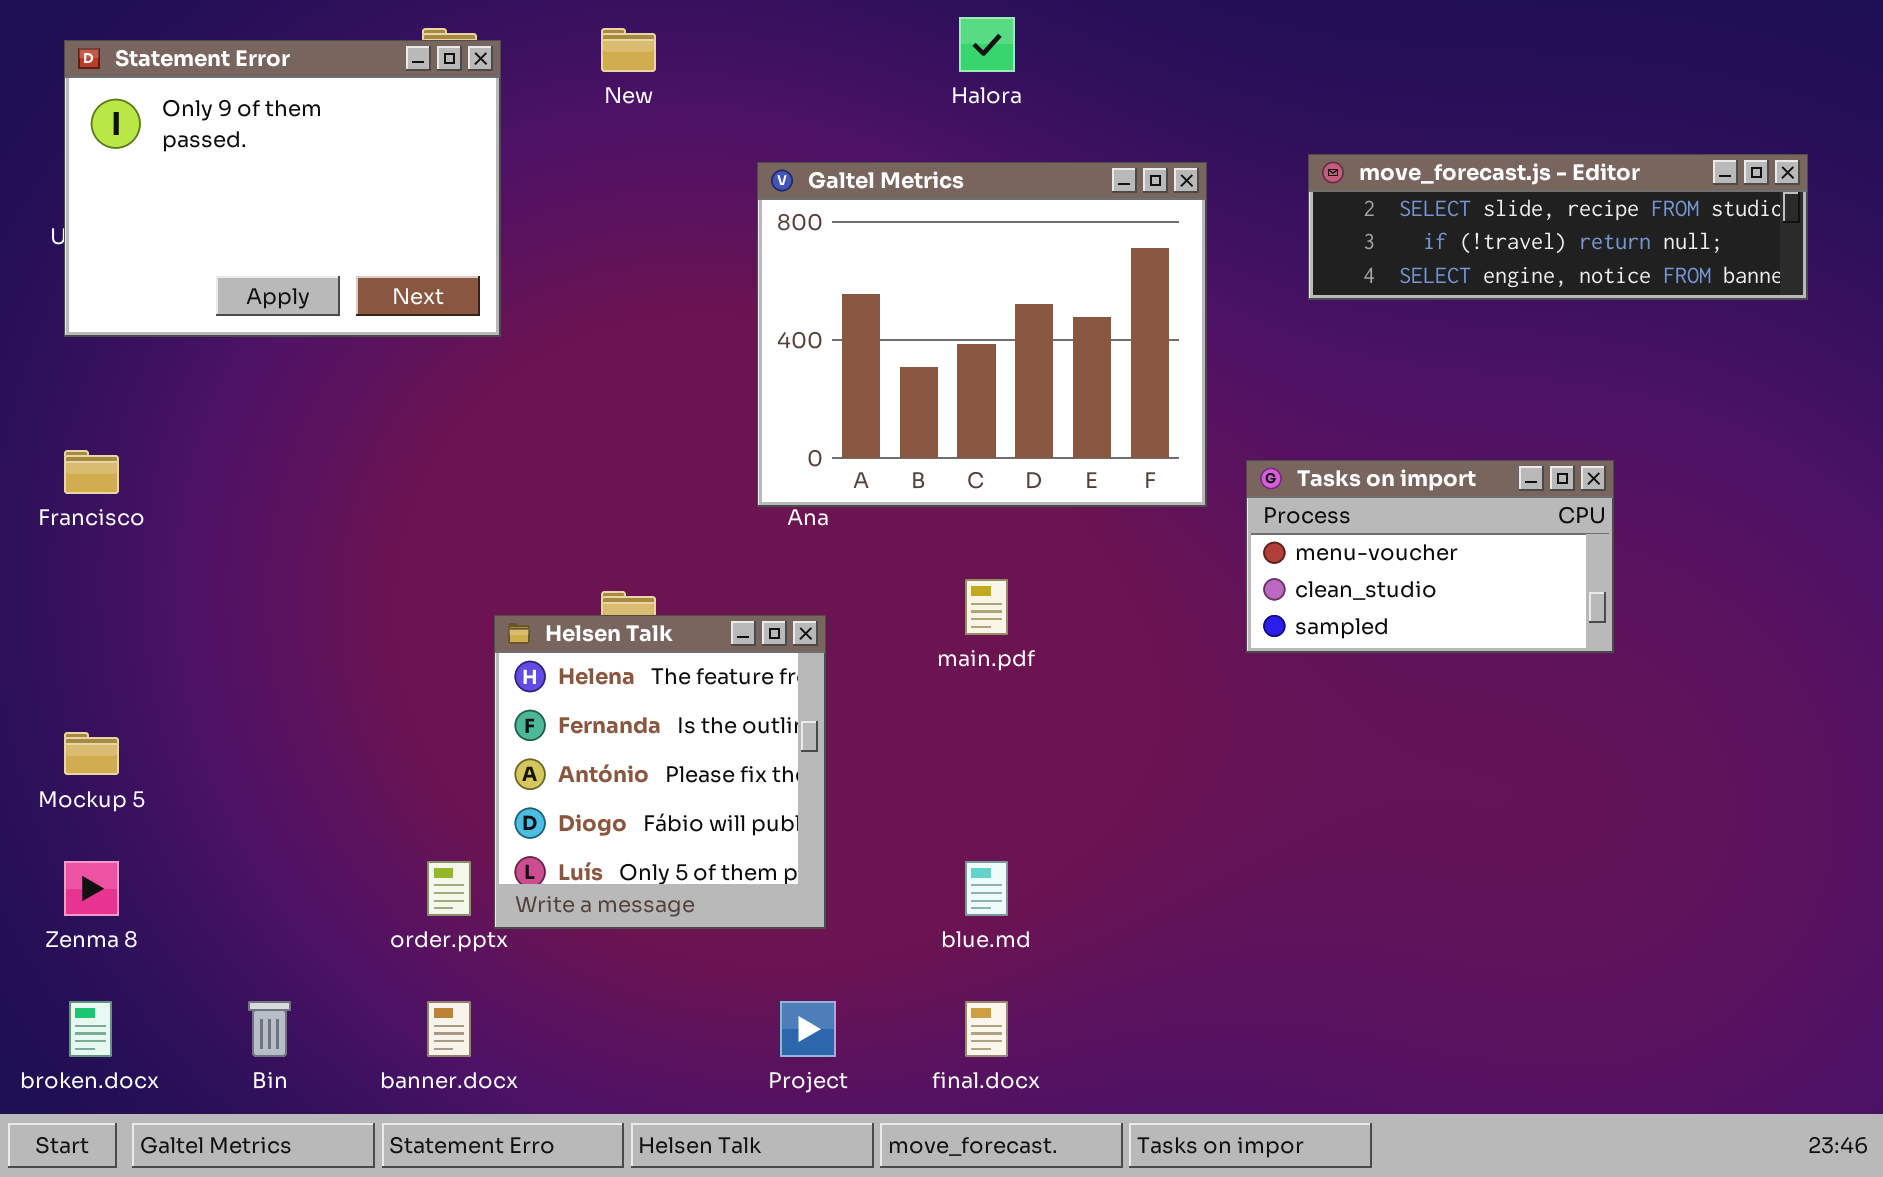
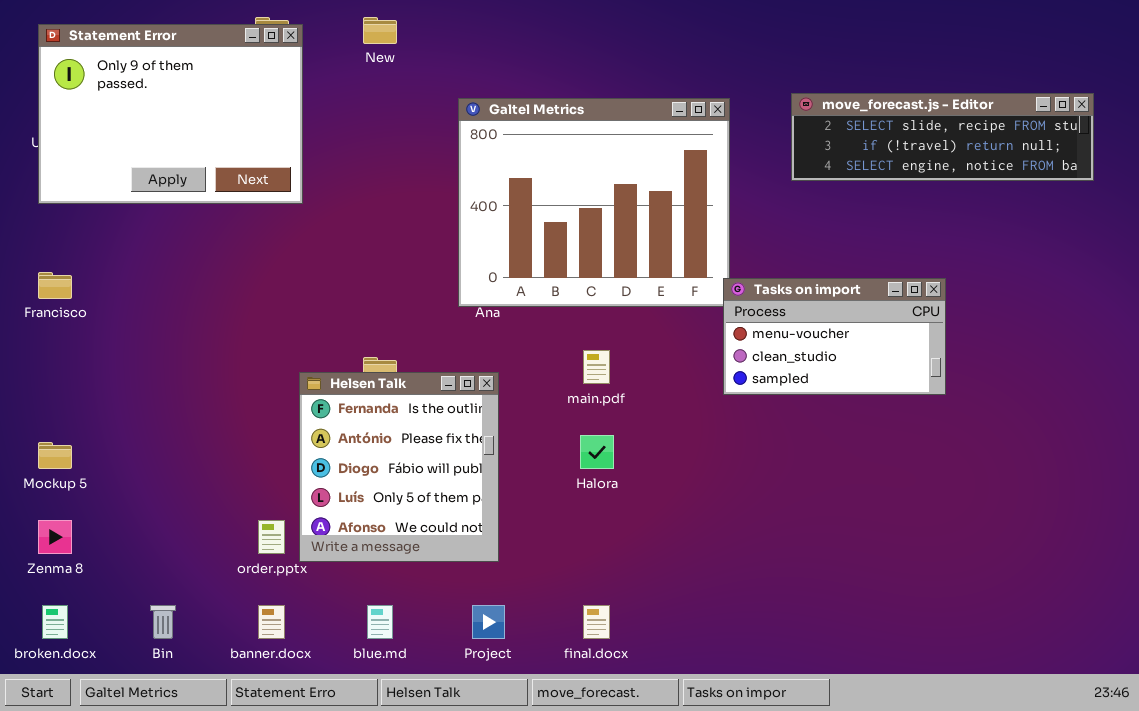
Halora: [959,17,1015,72] -> [580,435,614,469], moved
Tasks on import: [1246,460,1614,653] -> [723,278,946,395], moved
Helsen Talk: [494,615,826,929] -> [299,372,499,562], scrolled down 1 row
blue.md: [965,861,1008,916] -> [367,605,393,639], moved

